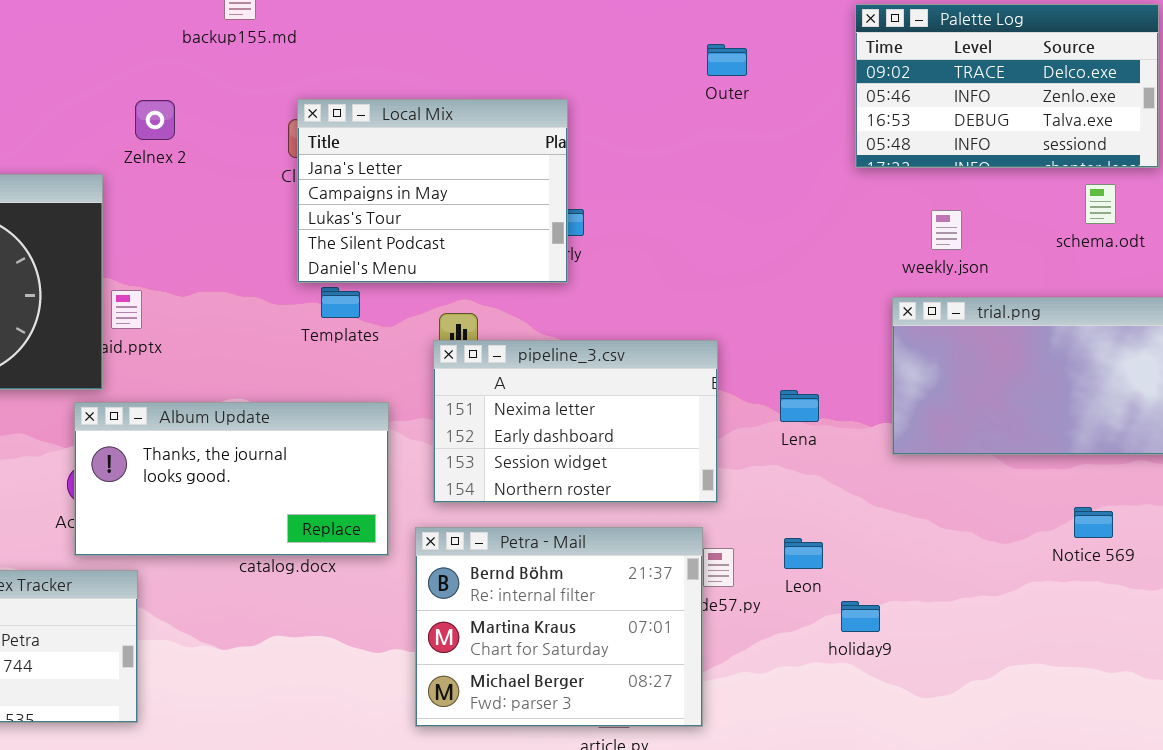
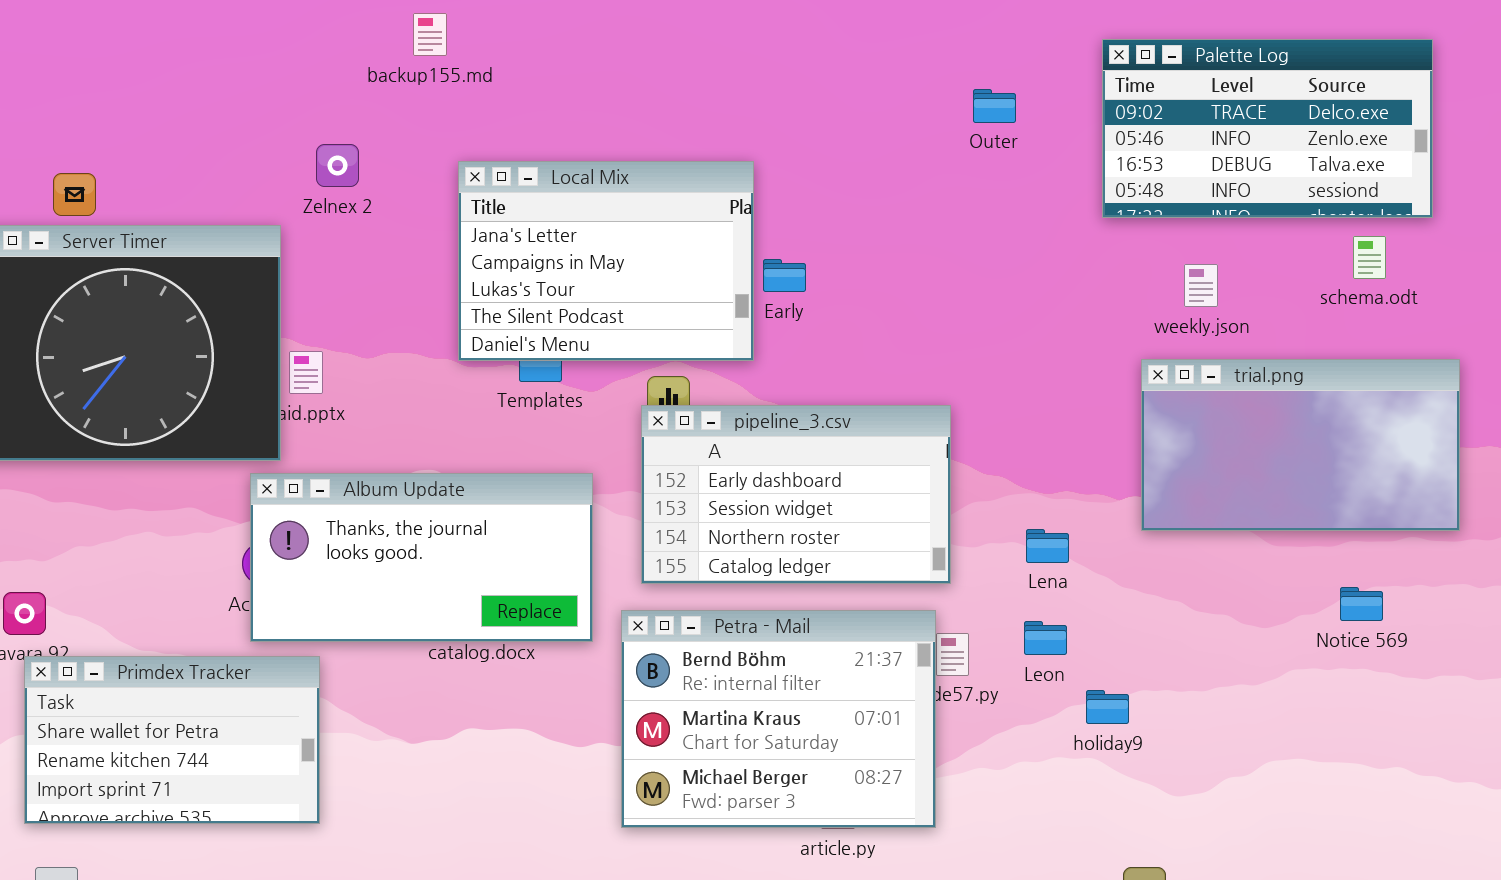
Outer: [707,44,747,76] -> [973,89,1016,123], moved
Local Mix: [297,99,568,283] -> [458,161,754,361], moved
pipeline_3.csv: [433,340,718,503] -> [641,405,951,584], scrolled down 1 row
Lena: [780,390,819,422] -> [1026,529,1069,563], moved

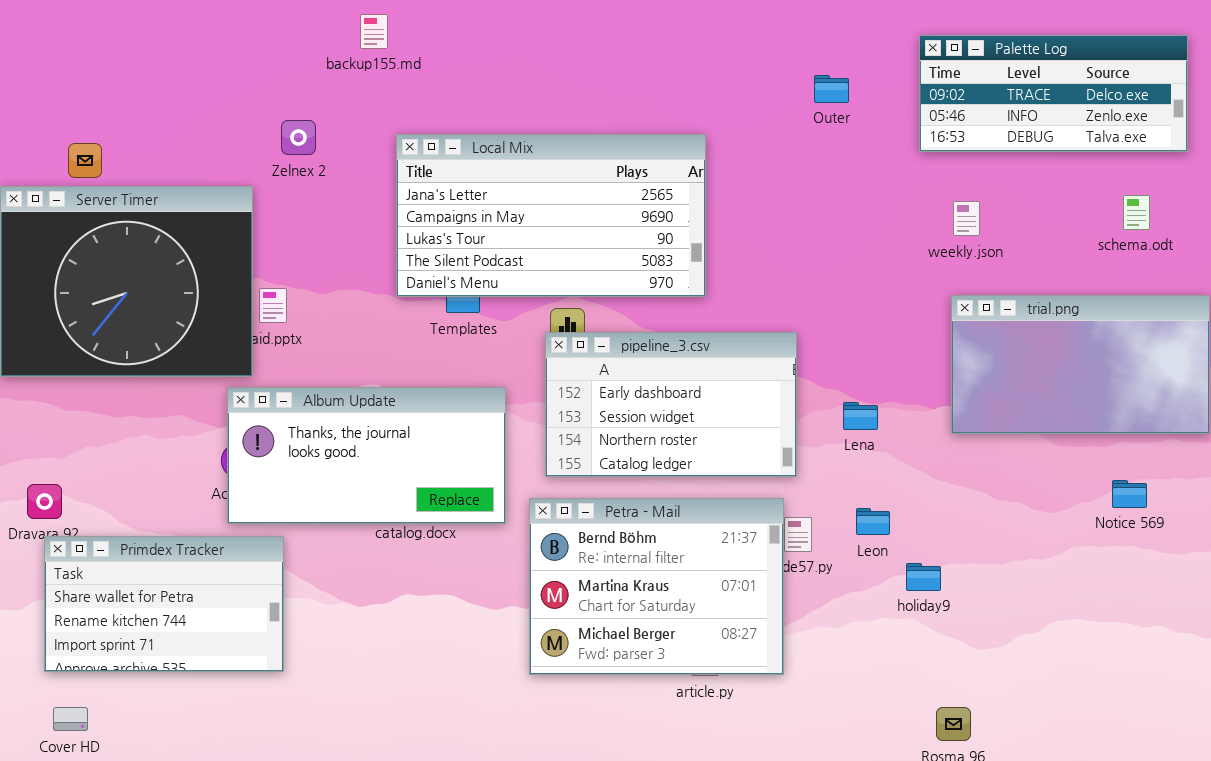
Palette Log: [1102,39,1433,218] -> [919,35,1188,152], resized
Local Mix: [458,161,754,361] -> [396,134,706,297], resized
weekly.json: [1184,264,1218,307] -> [953,201,980,236], moved
Lena: [1026,529,1069,563] -> [843,402,878,430], moved

